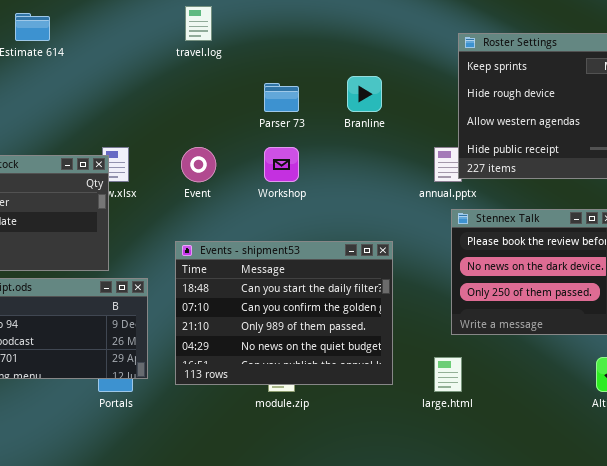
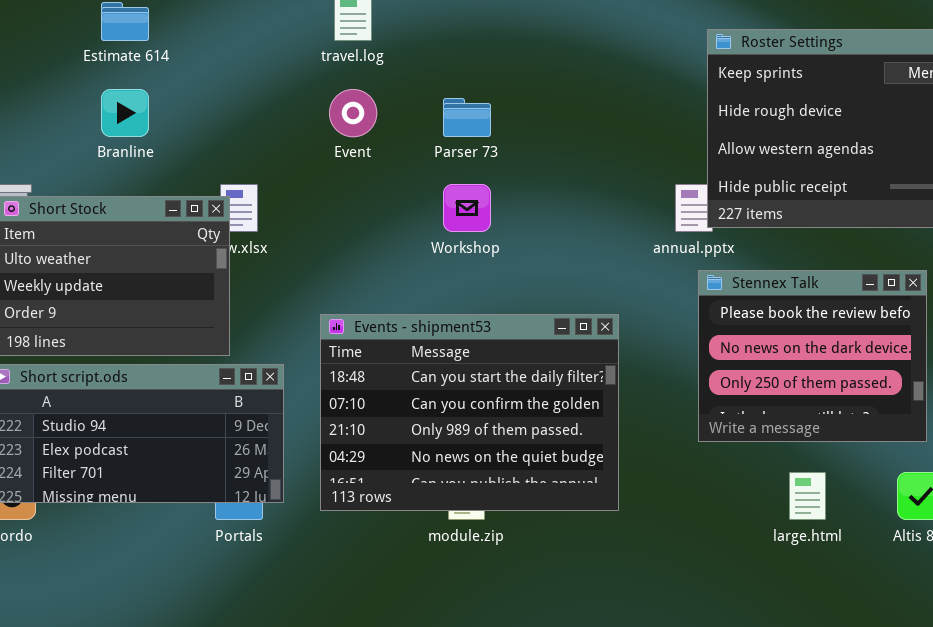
Branline: [347,76,382,112] -> [101,89,149,137], moved
Event: [181,147,216,182] -> [329,89,377,137], moved
large.html: [434,357,462,392] -> [789,472,826,520], moved

